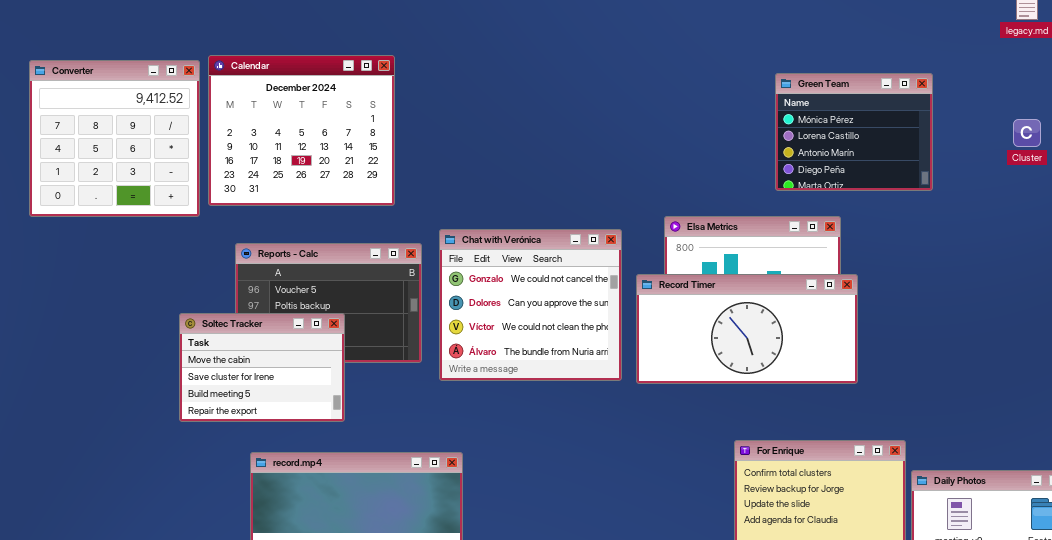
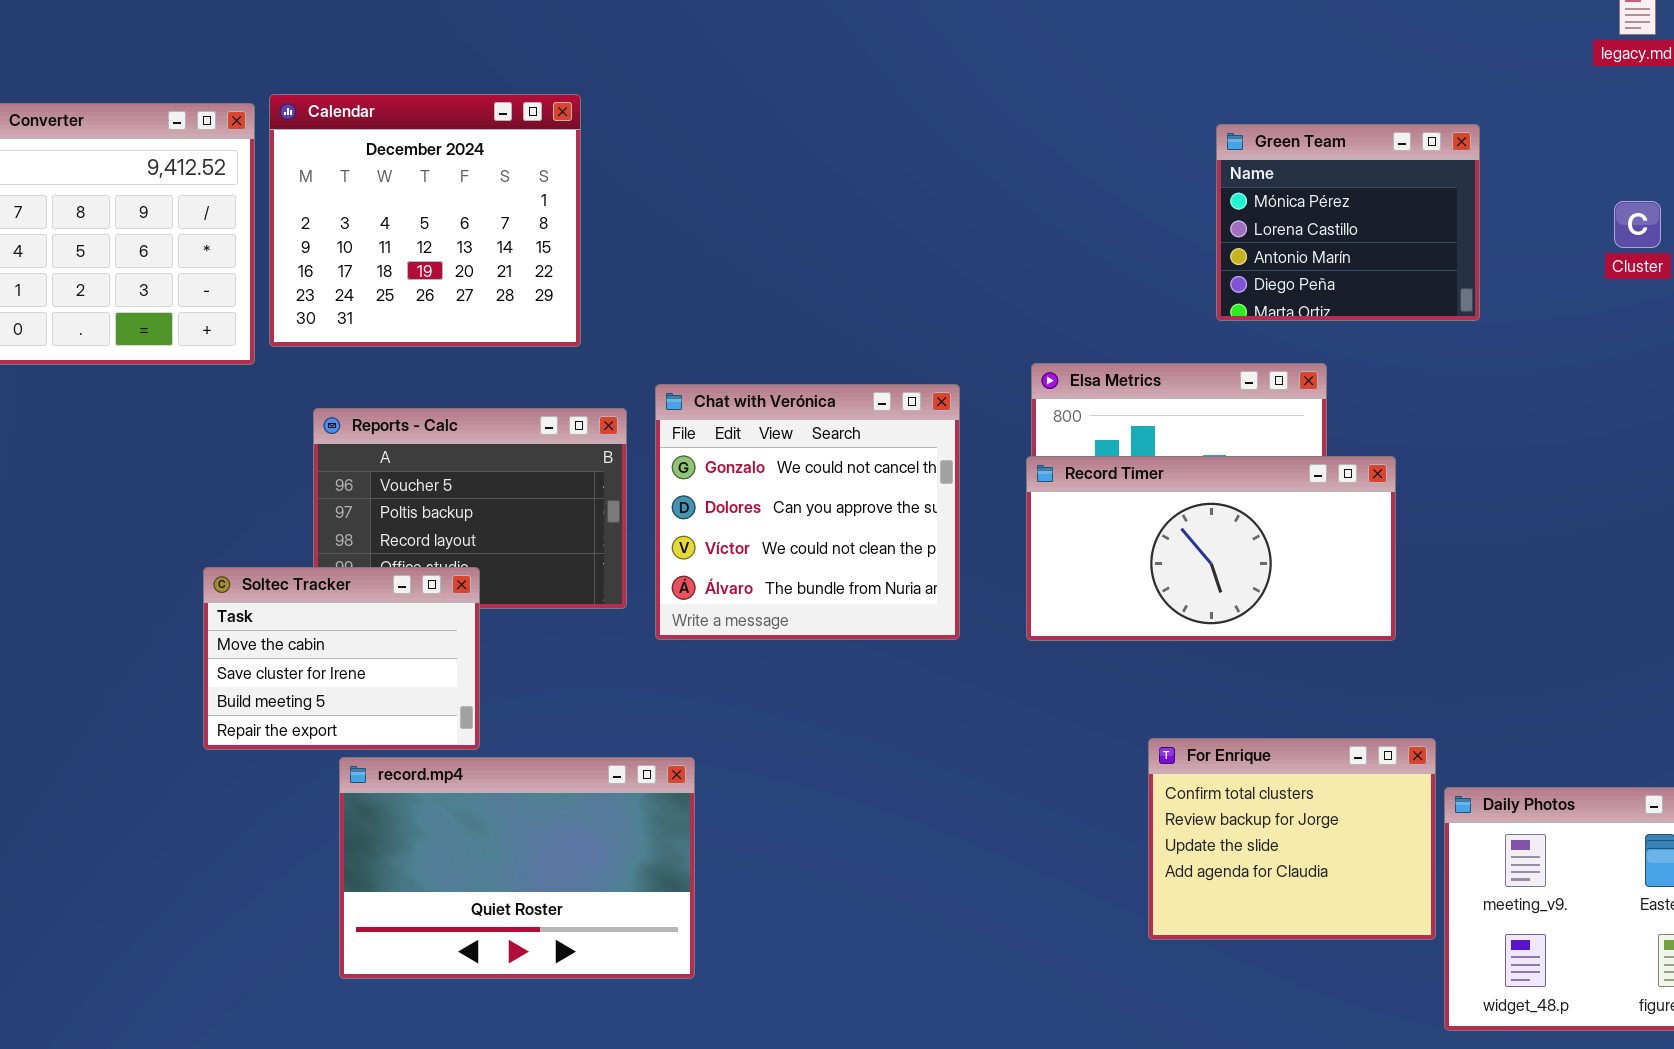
Record Timer: [636,274,858,384] -> [1026,456,1396,641], moved
Soltec Tracker: [179,313,345,422] -> [203,567,480,750], moved

